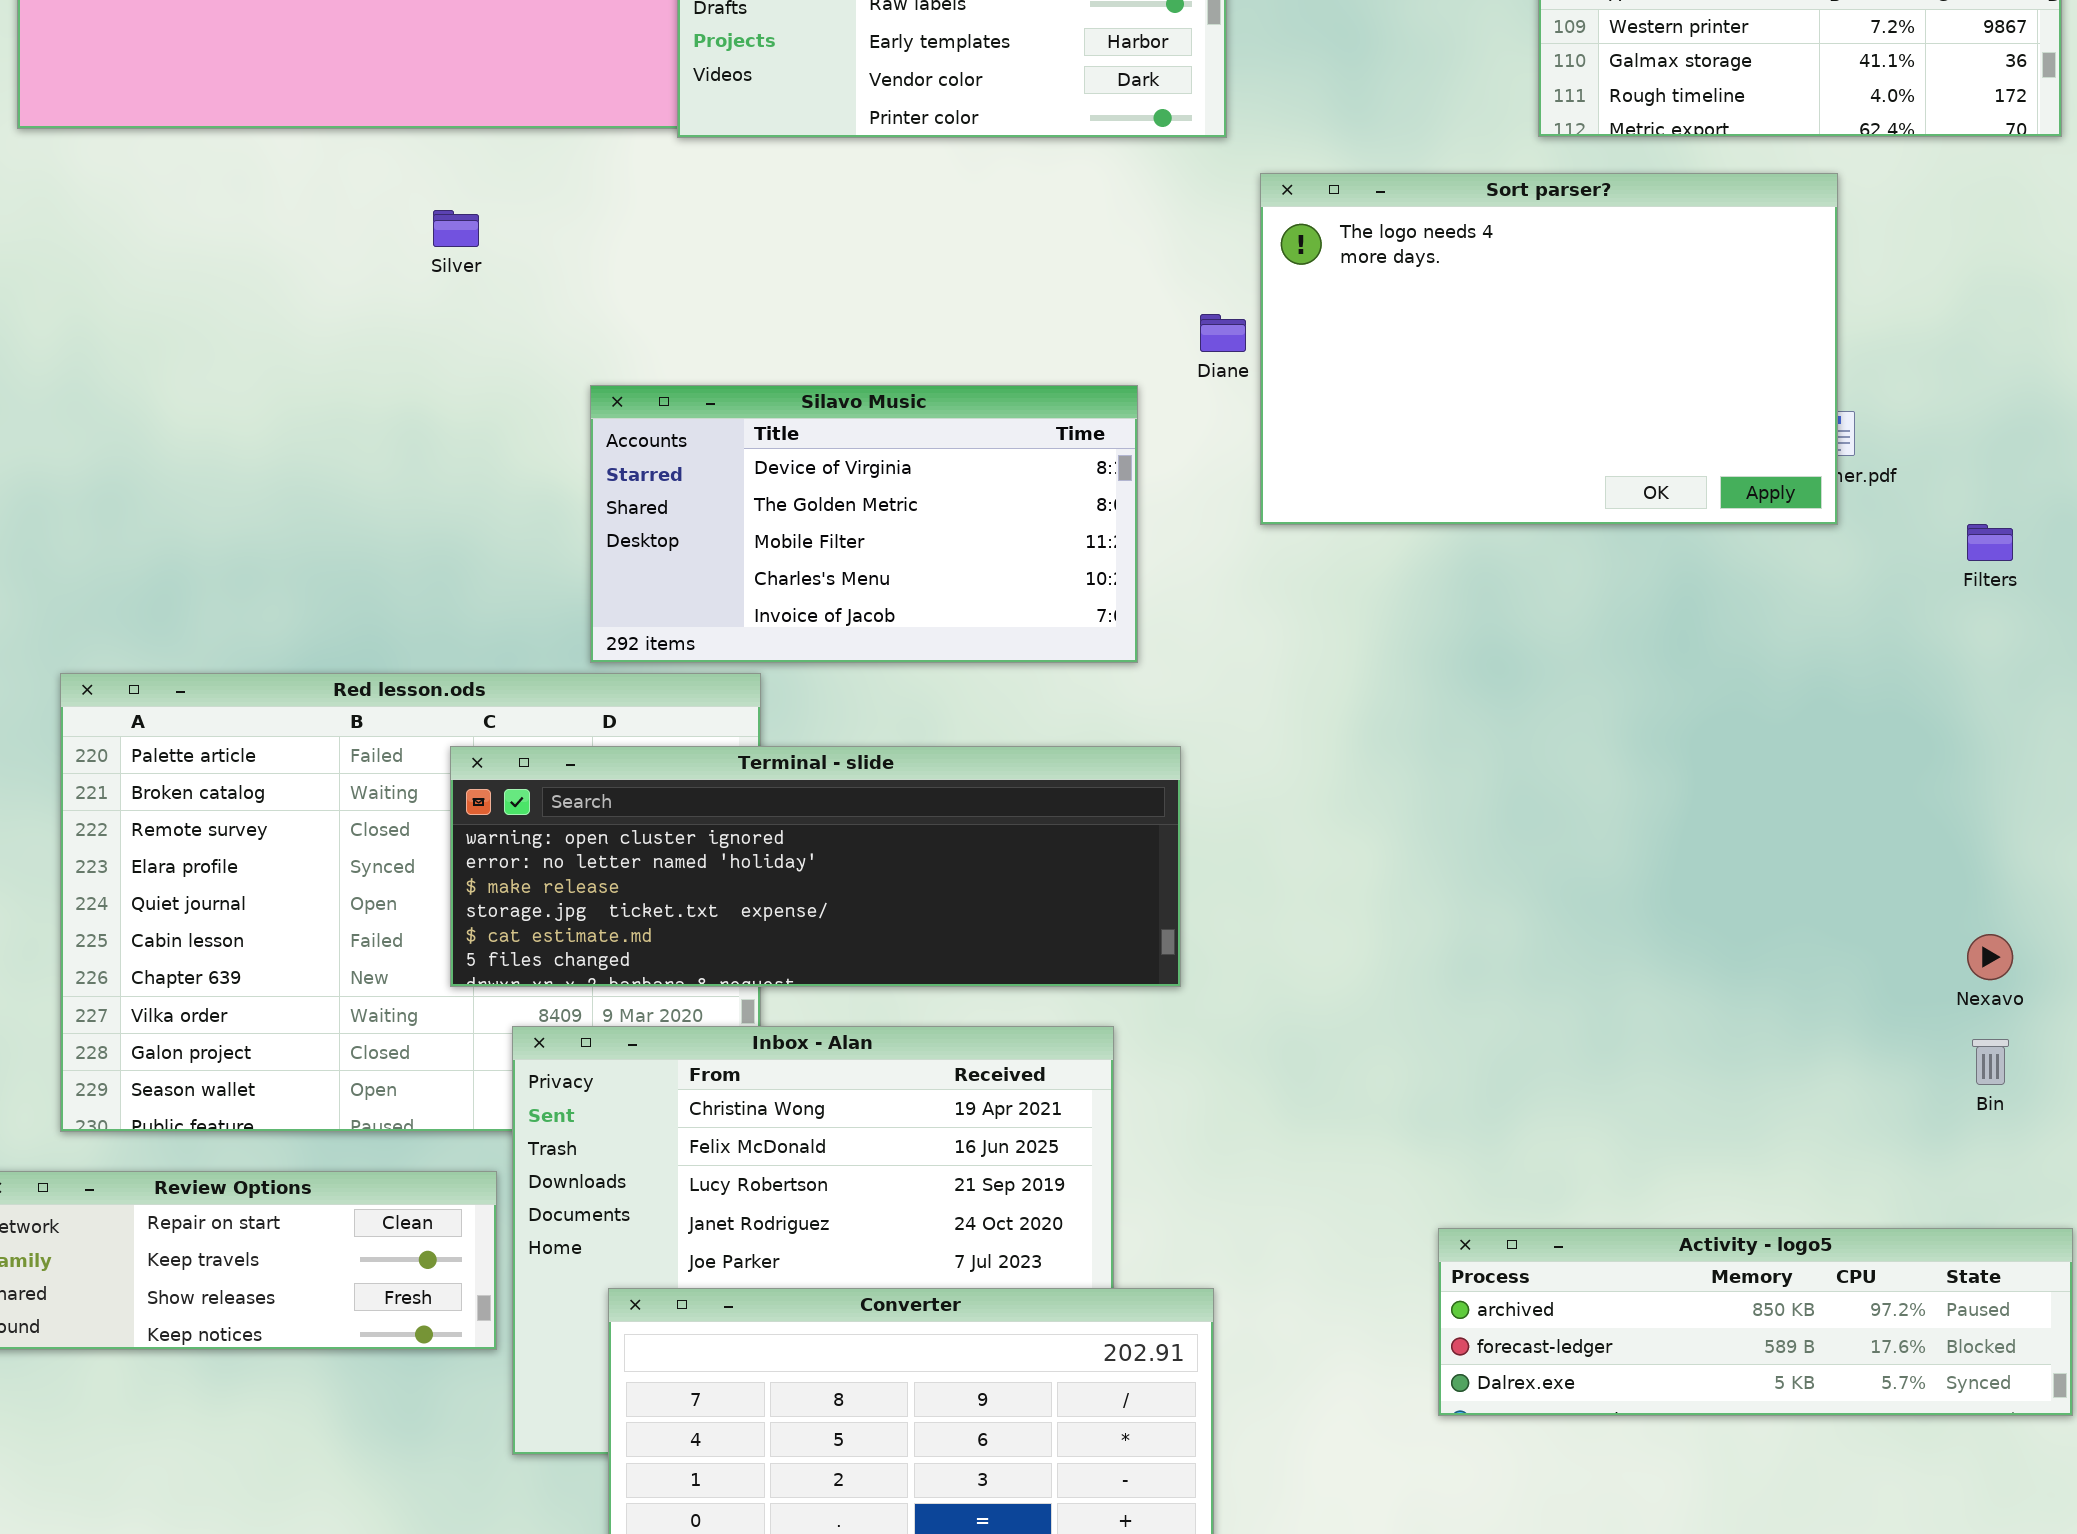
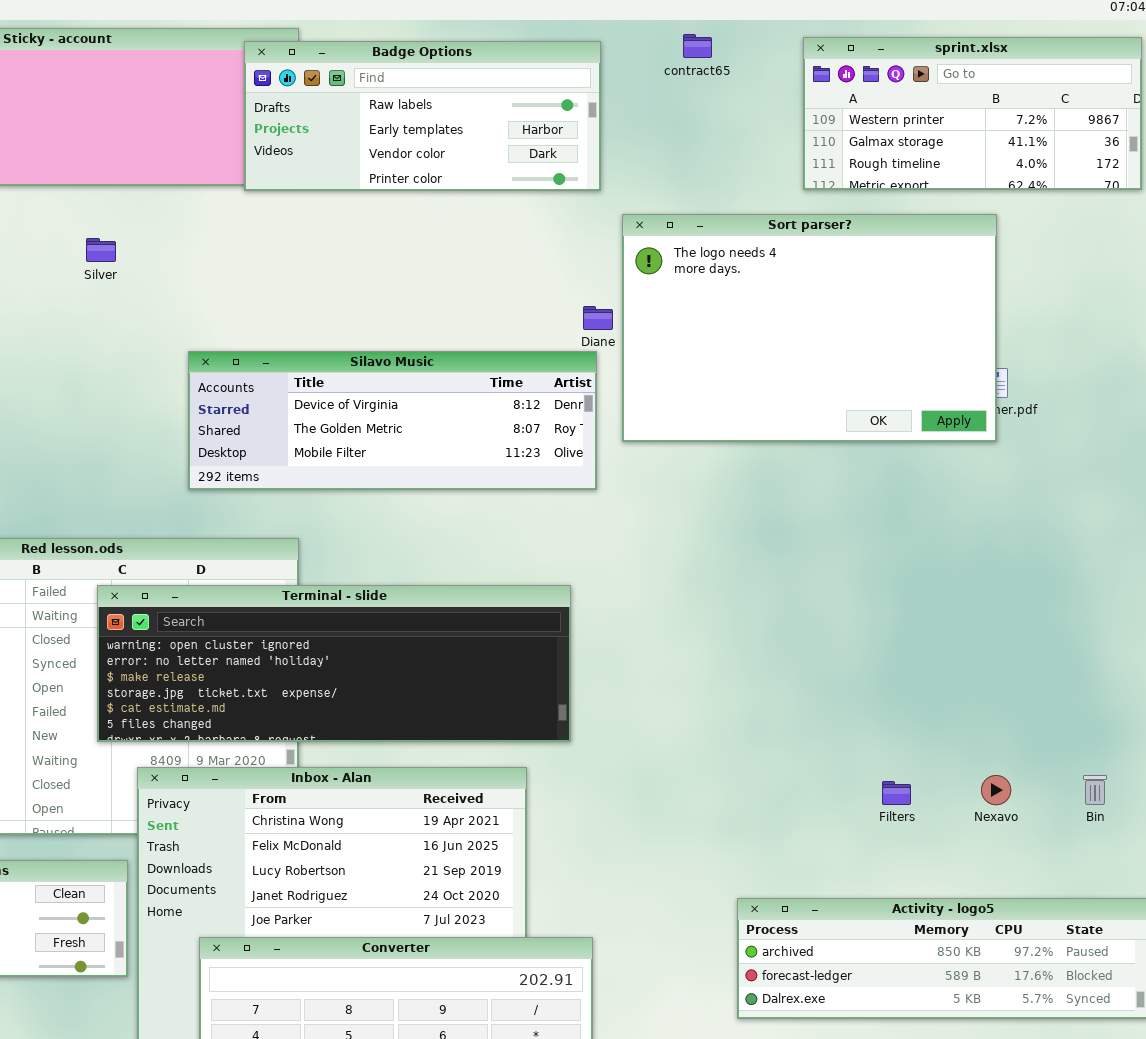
Silavo Music: [590,385,1138,663] -> [188,351,597,490], resized
Filters: [1967,524,2013,561] -> [882,781,911,805], moved
Nexavo: [1967,934,2013,980] -> [981,775,1011,805], moved

